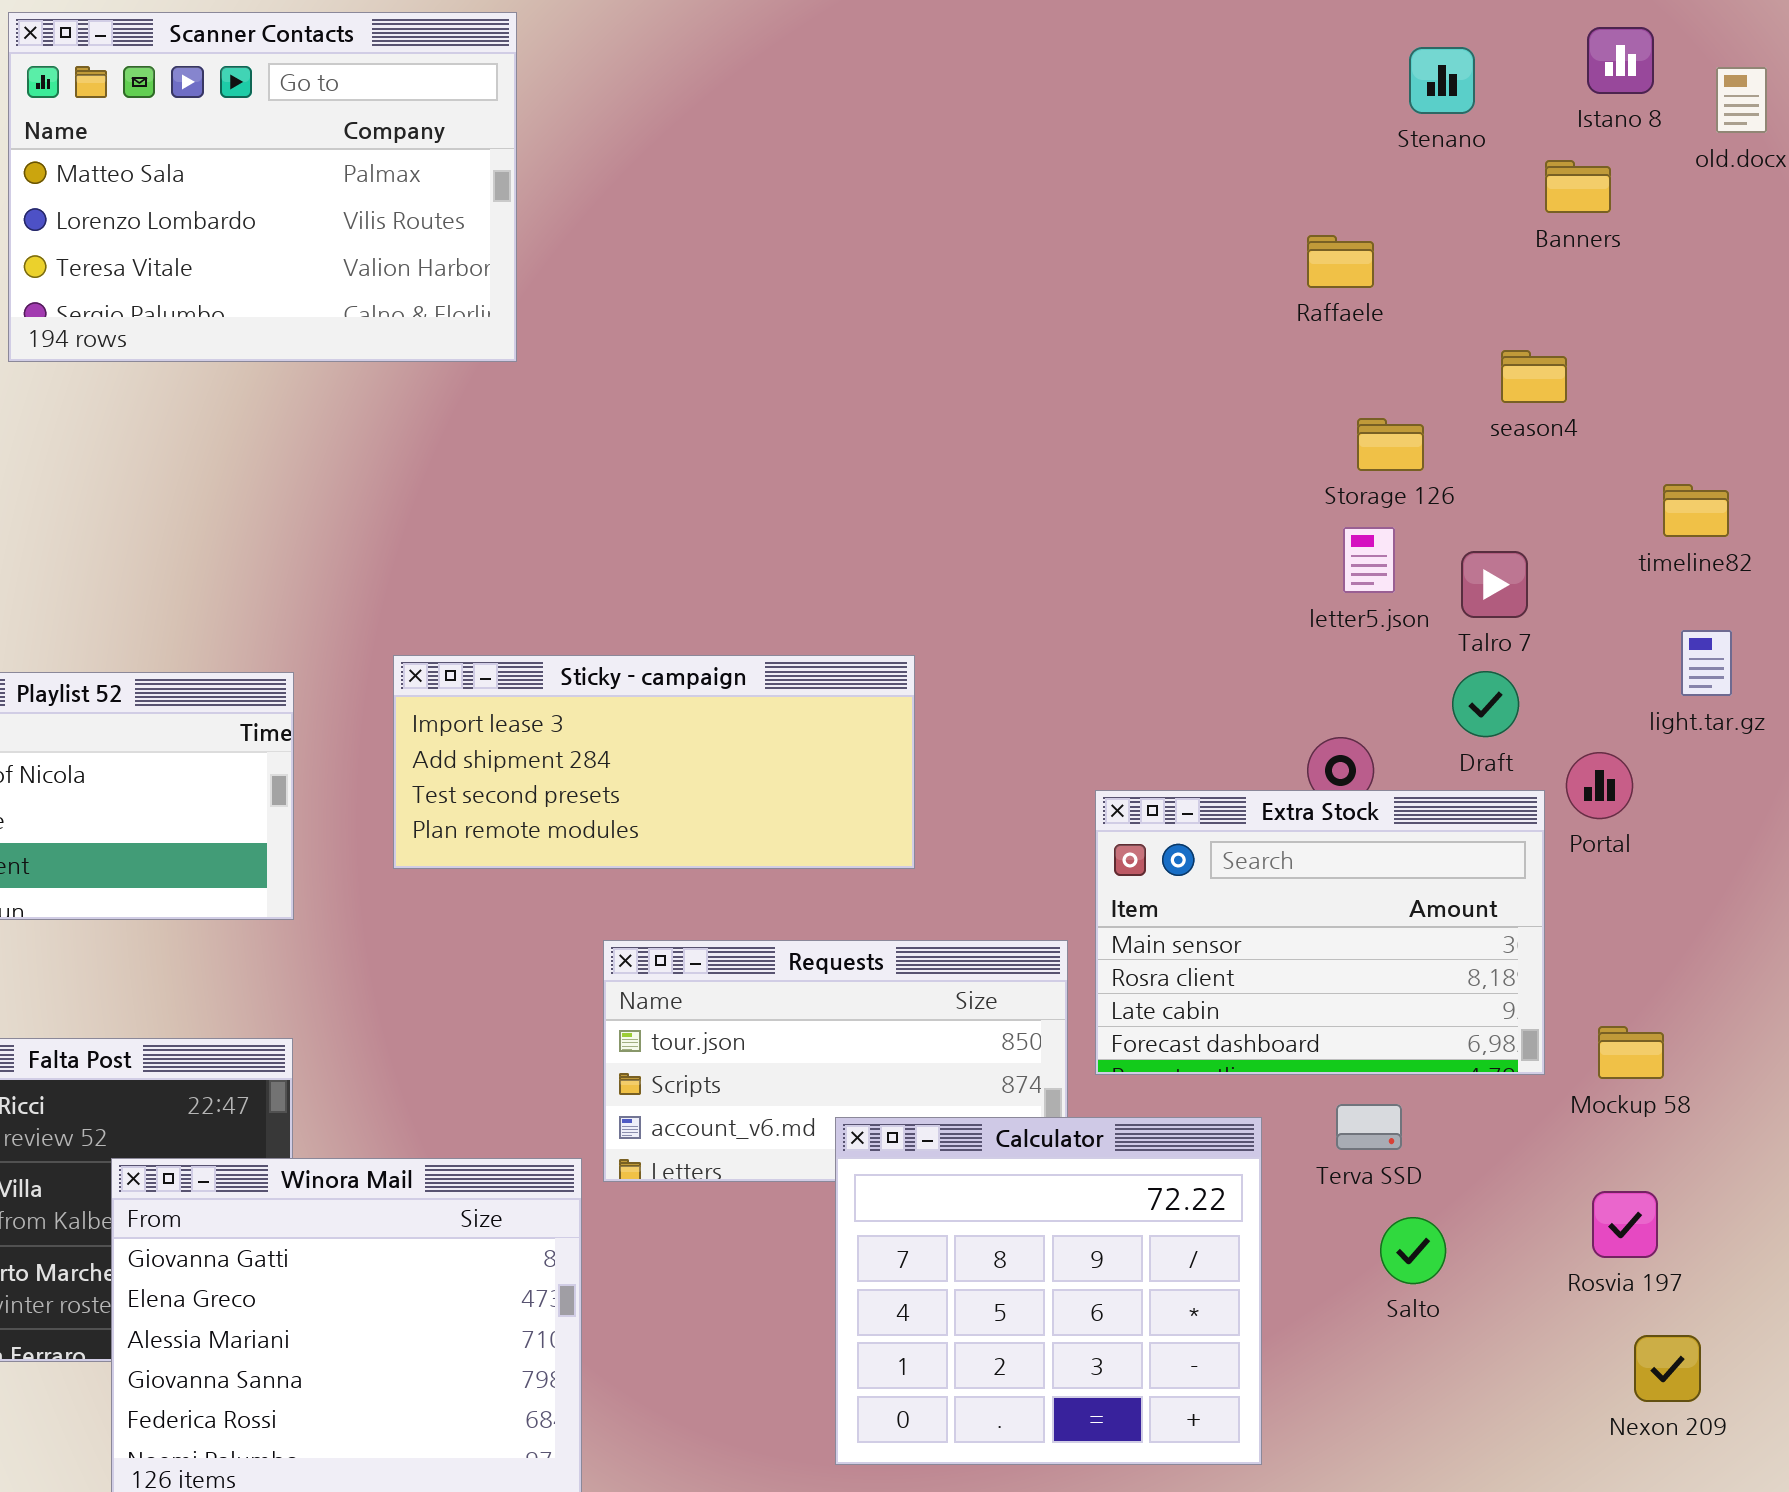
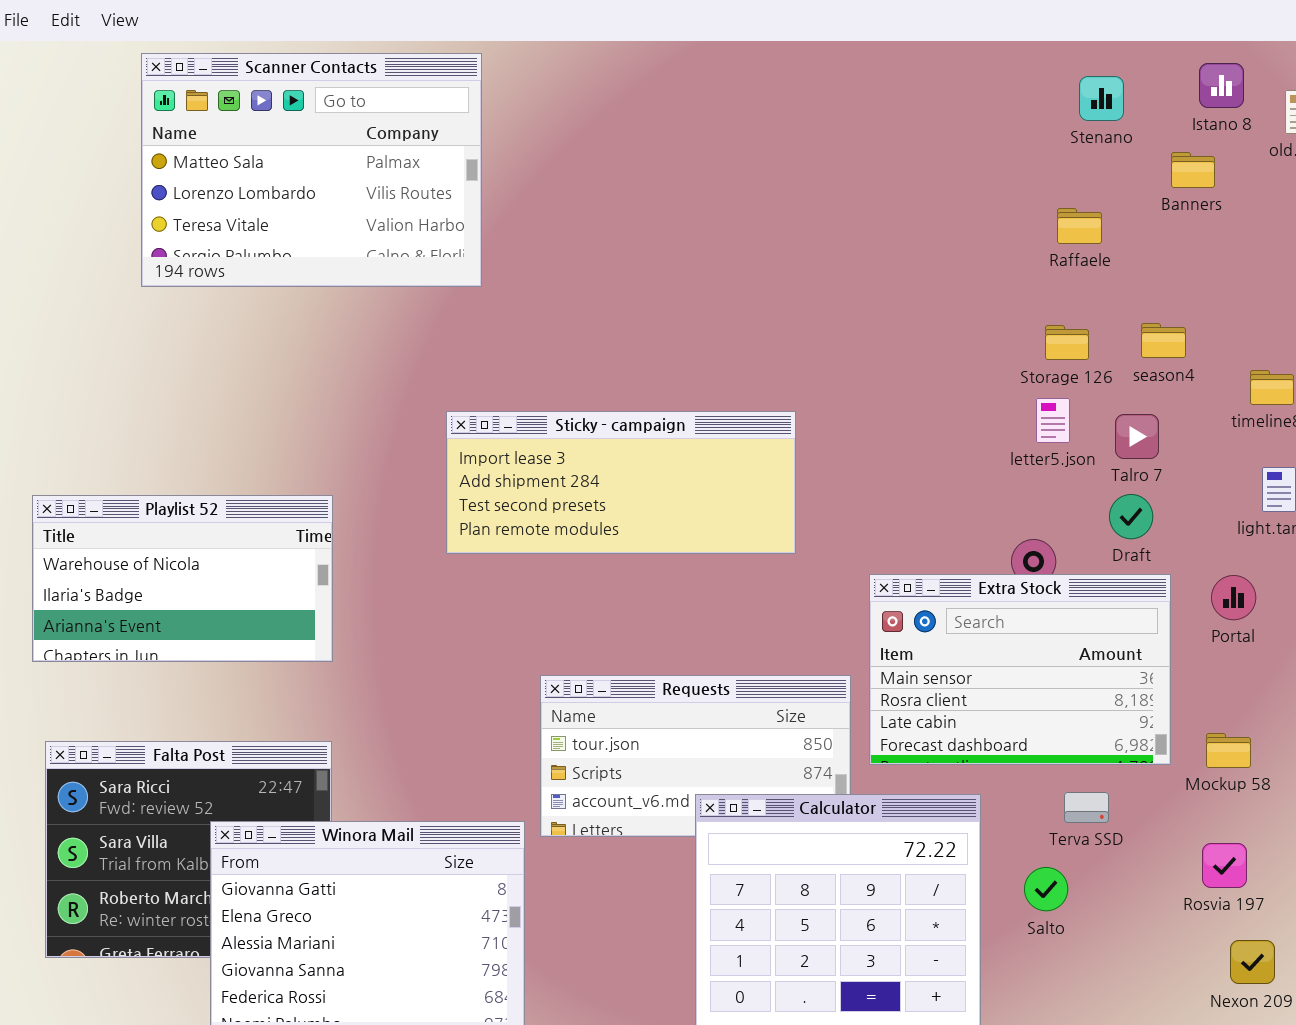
Raffaele: [1307,235,1374,288] -> [1057,208,1102,244], moved
season4: [1501,350,1567,403] -> [1141,323,1186,358], moved
Sticky - campaign: [393,655,915,869] -> [446,411,796,554], moved
Portal: [1566,752,1633,819] -> [1211,575,1256,620], moved
Terva SSD: [1336,1104,1402,1150] -> [1064,792,1109,823], moved
Salto: [1380,1217,1446,1284] -> [1024,867,1068,911], moved

